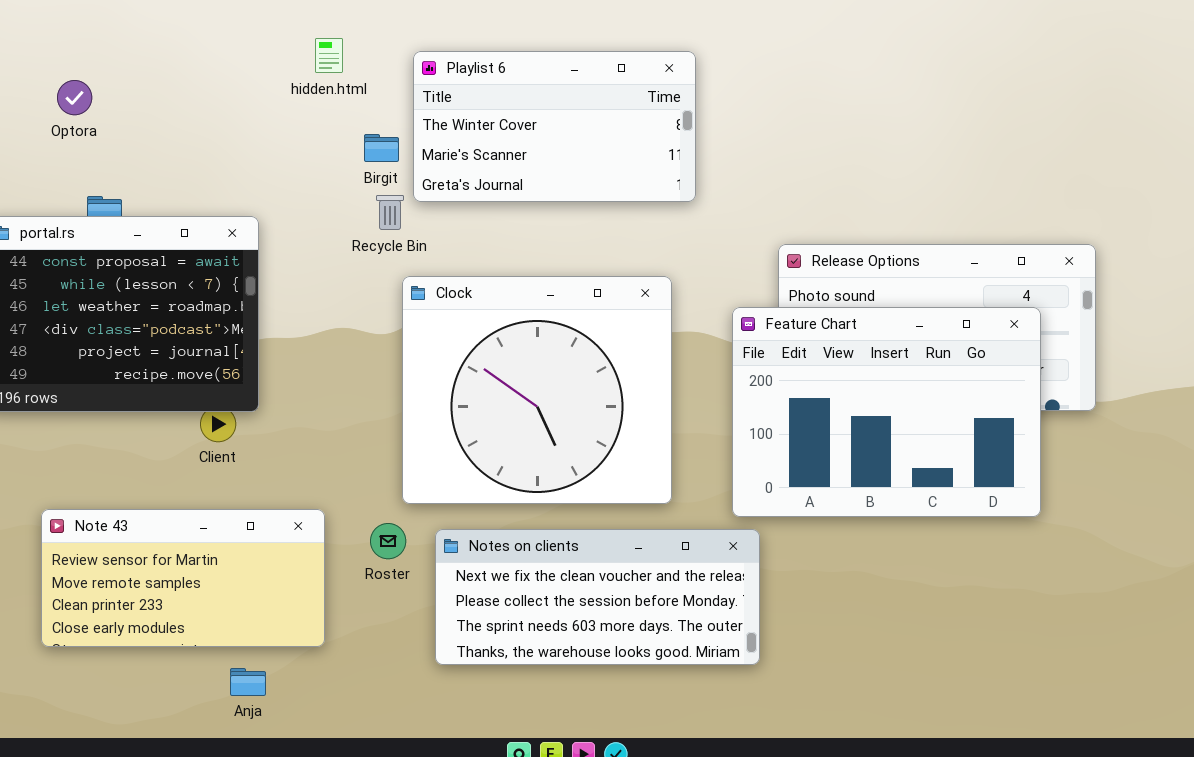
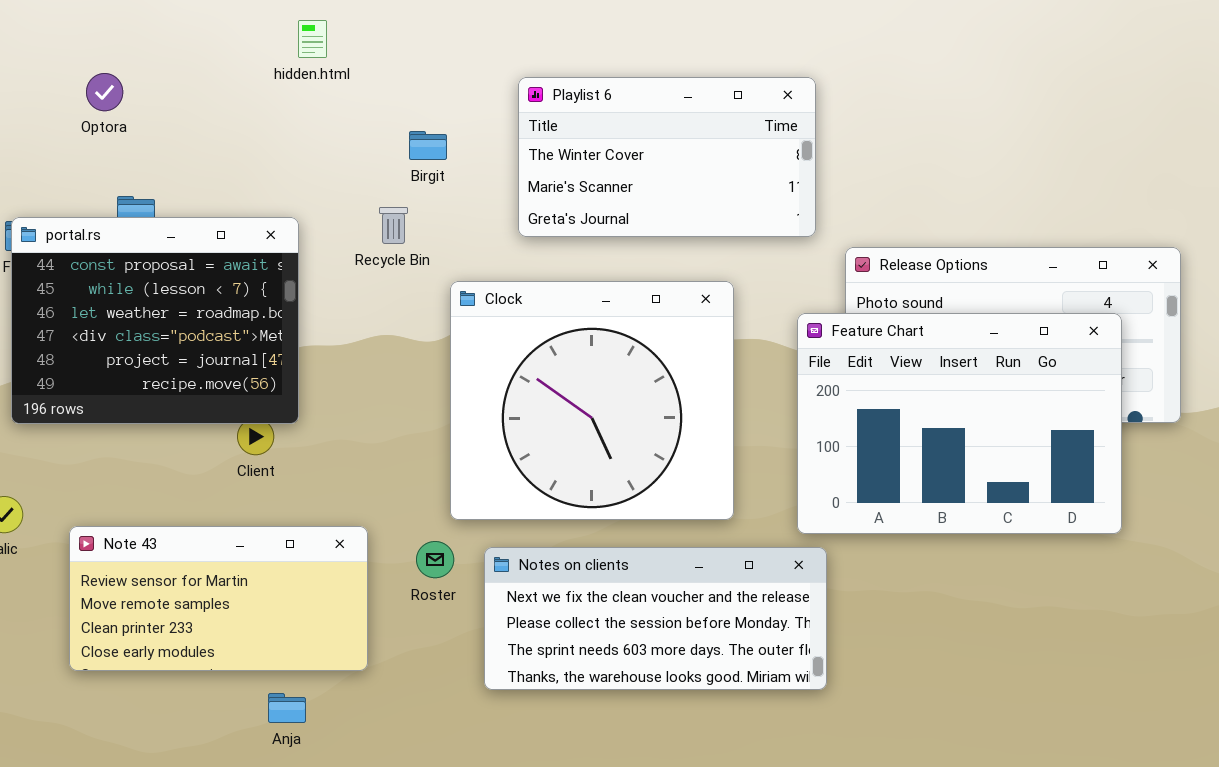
hidden.html: [315,38,343,73] -> [298,20,327,58], moved
Playlist 6: [413,51,696,202] -> [518,77,816,237], moved
Recycle Bin: [376,195,404,230] -> [379,207,408,244], moved

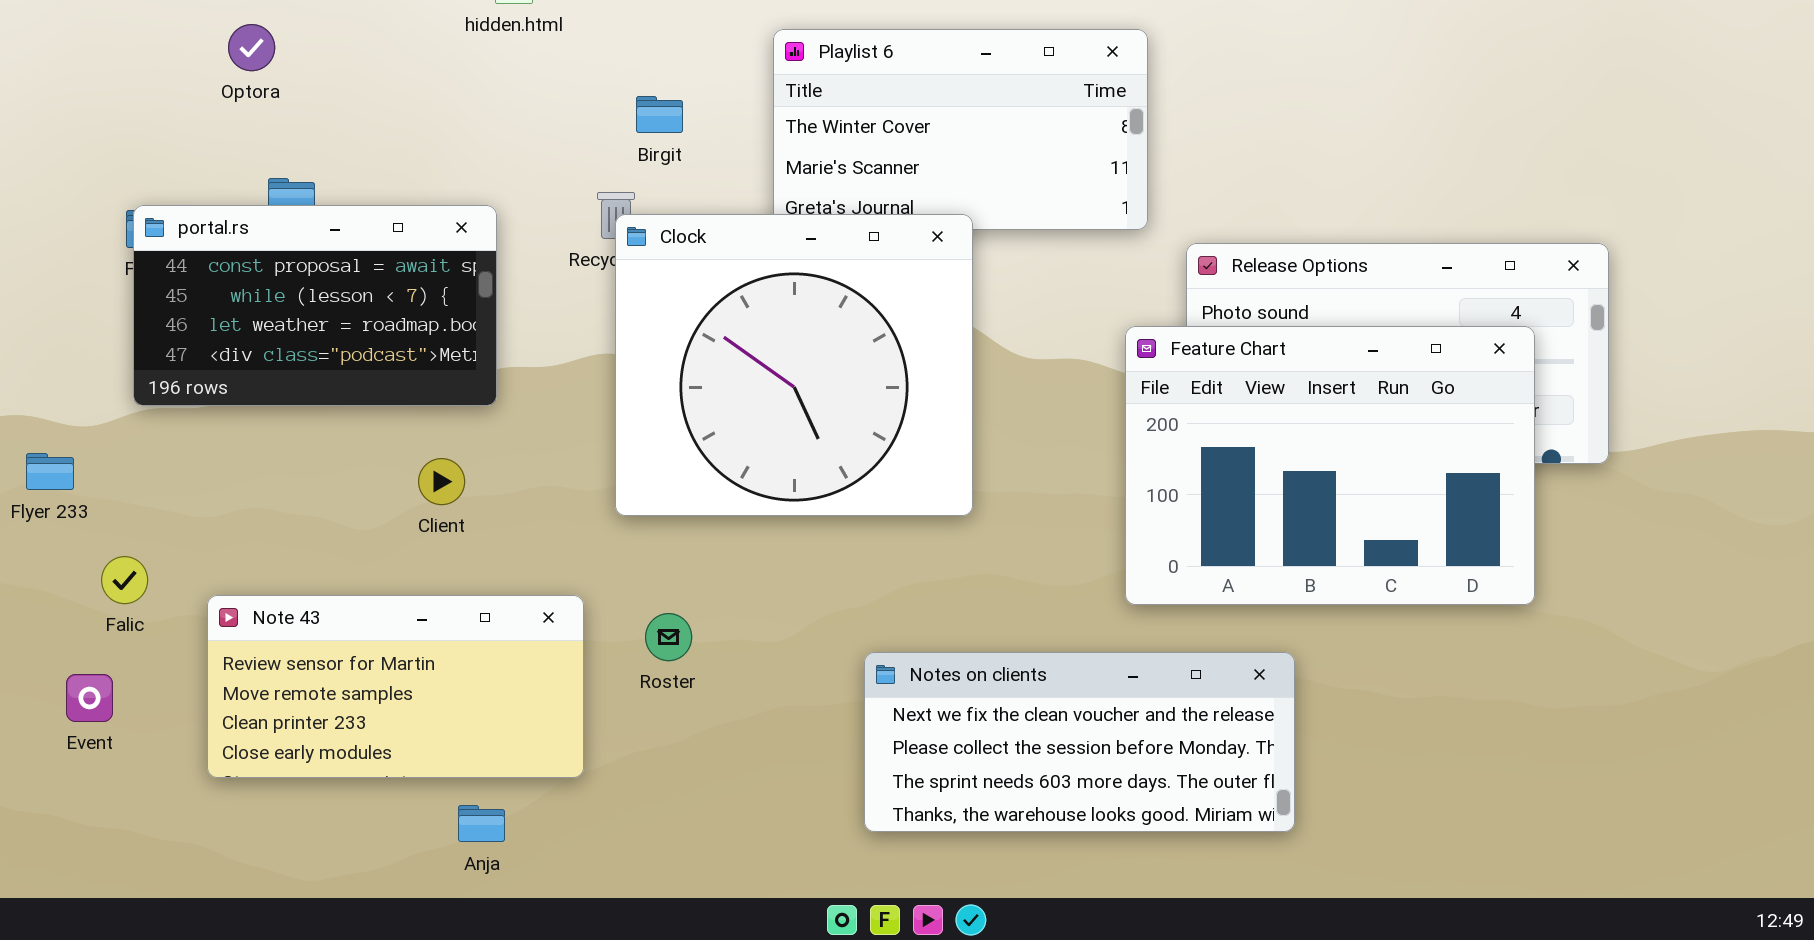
portal.rs: [11,217,299,424] -> [133,205,497,406], resized
Clock: [450,281,734,520] -> [615,214,973,516], moved
Notes on clients: [484,547,827,690] -> [864,652,1295,832], moved

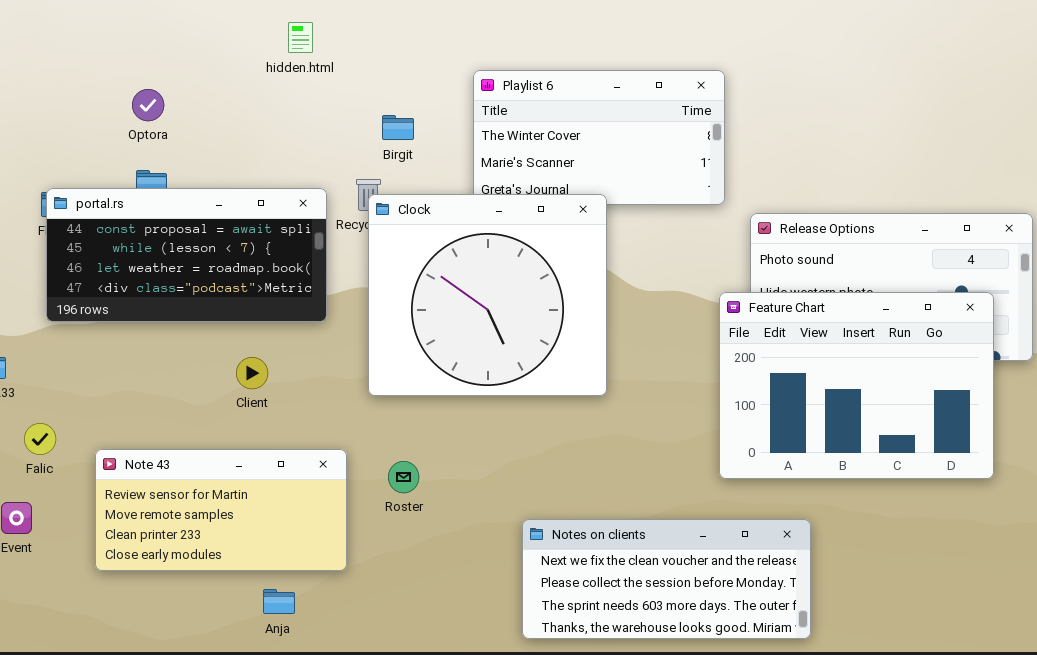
Optora: [228,24,275,71] -> [132,89,164,121], moved
portal.rs: [133,205,497,406] -> [46,188,327,322], resized
Feature Chart: [1125,326,1535,605] -> [719,292,994,479], moved
Notes on clients: [864,652,1295,832] -> [522,519,811,639], moved

